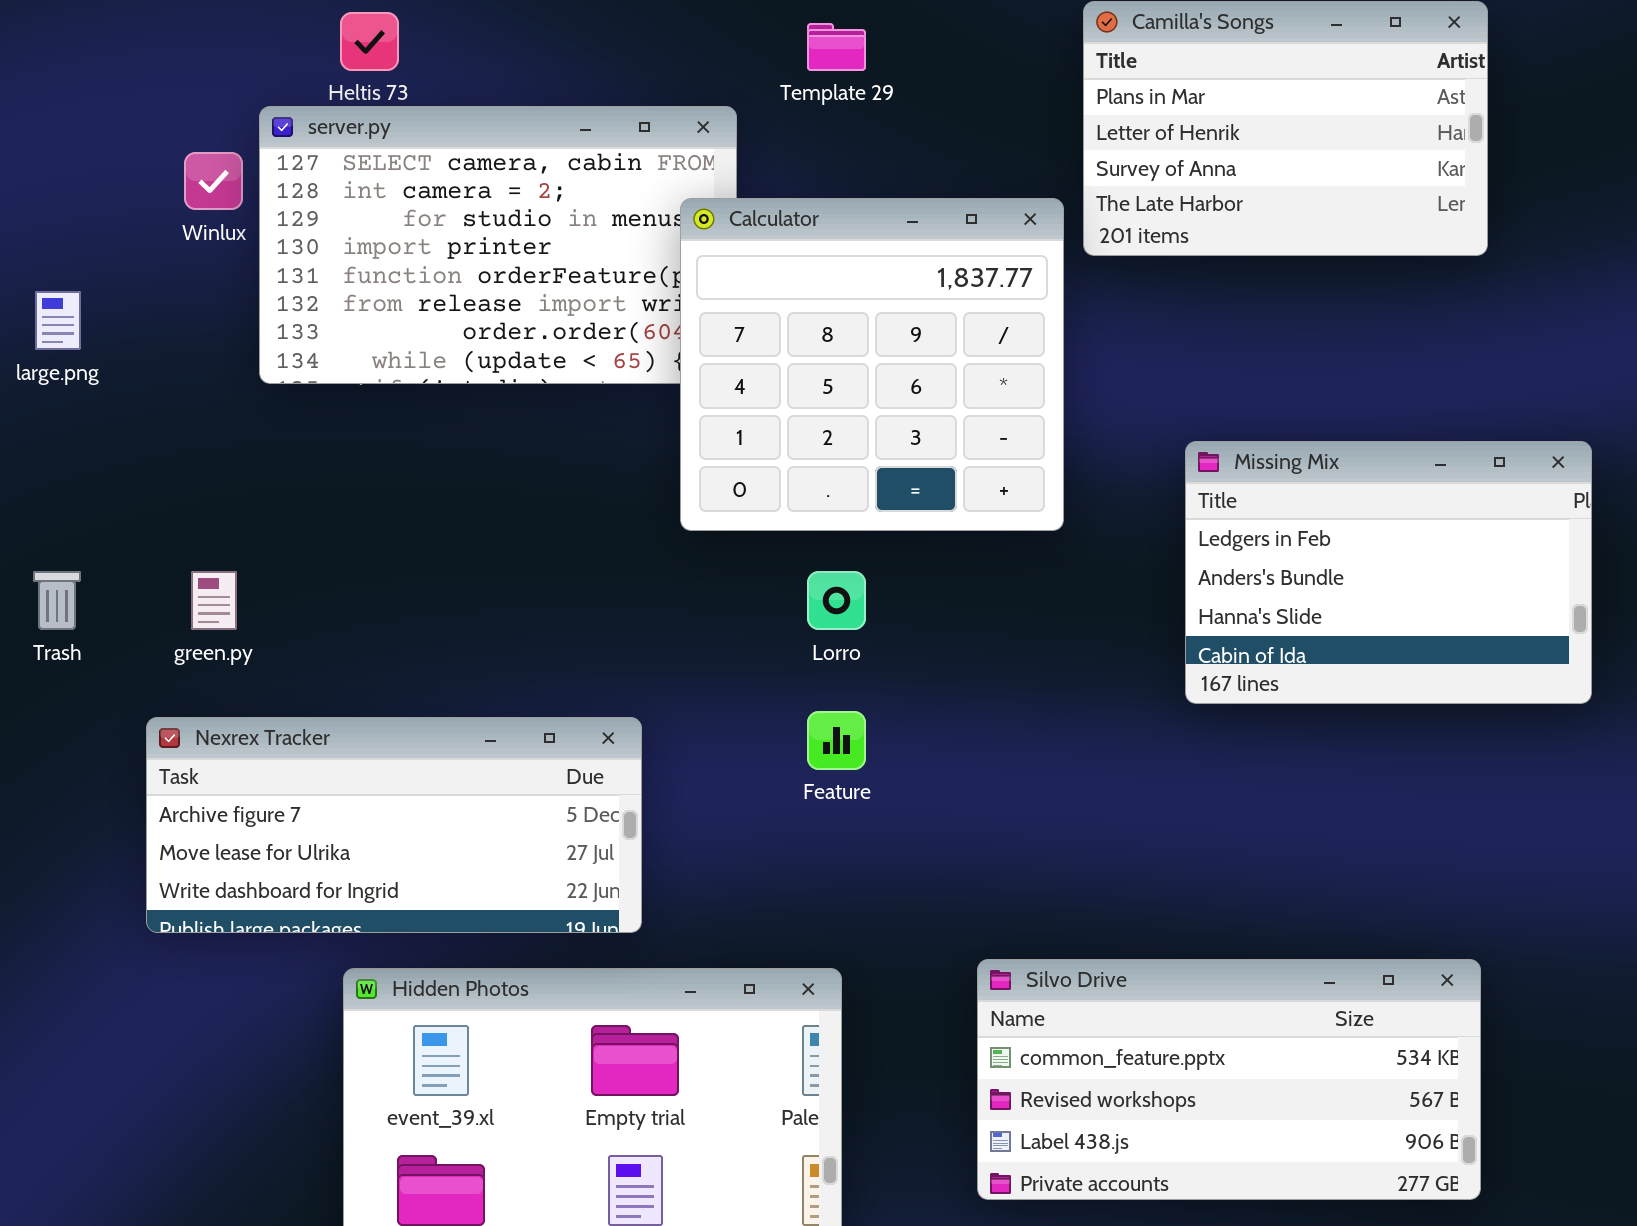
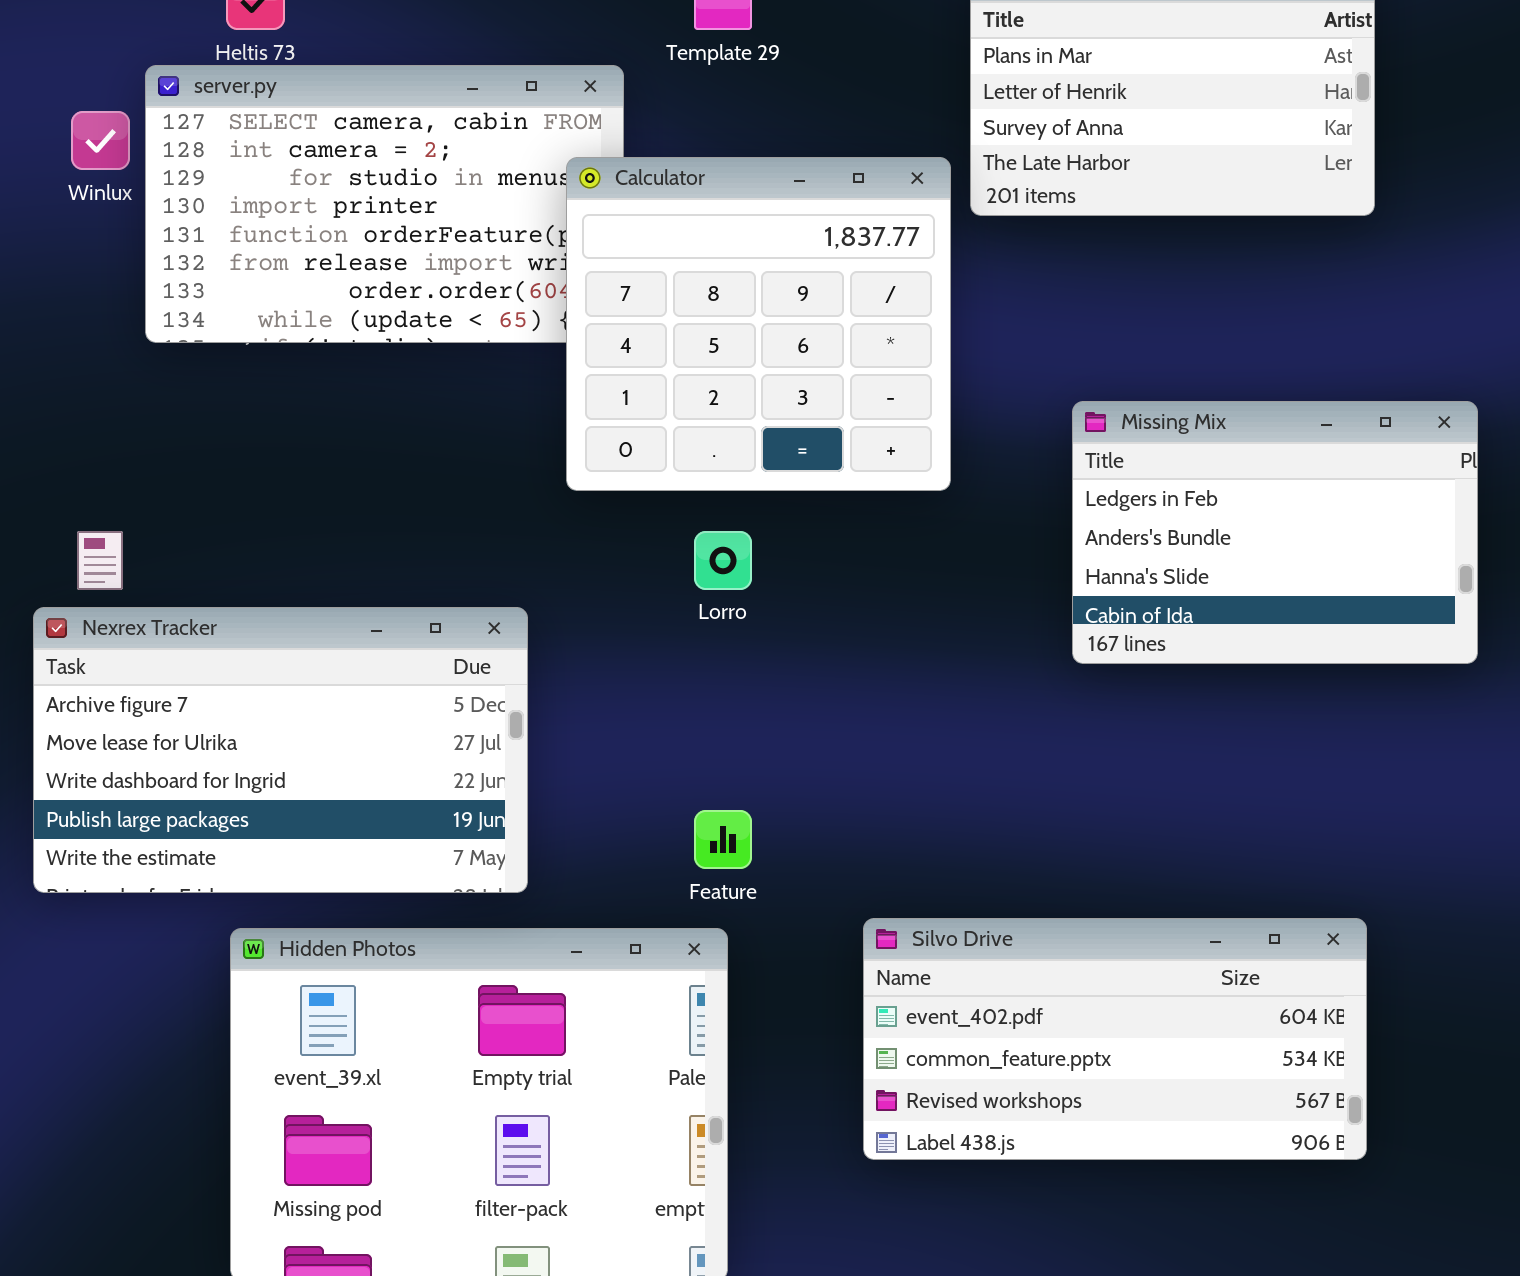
Feature: [807,711,866,770] -> [694,810,752,869], moved
Nexrex Tracker: [146,717,642,933] -> [33,607,528,893], resized
Silvo Drive: [977,959,1481,1200] -> [863,918,1367,1160], scrolled up 1 row

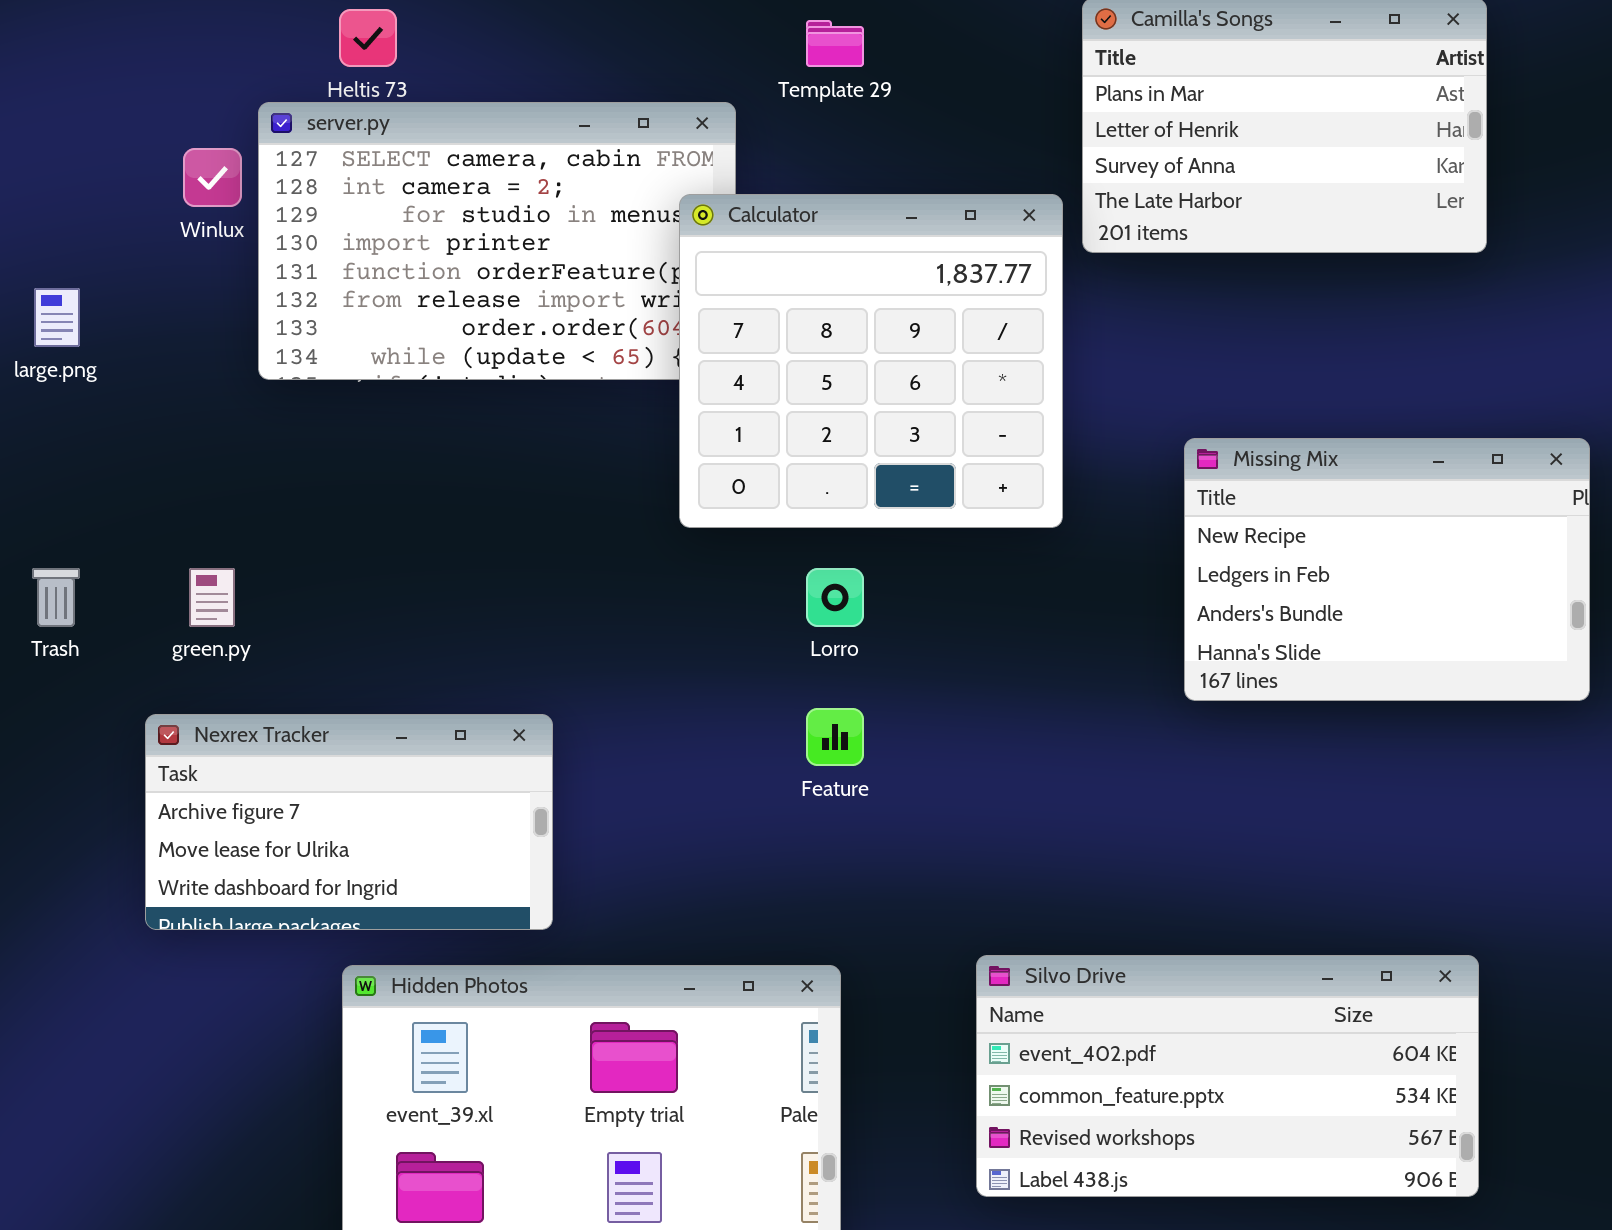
Missing Mix: [1072,401,1478,664] -> [1184,438,1590,701], scrolled up 1 row
Nexrex Tracker: [33,607,528,893] -> [145,714,553,930], resized
Feature: [694,810,752,869] -> [806,708,864,766], moved

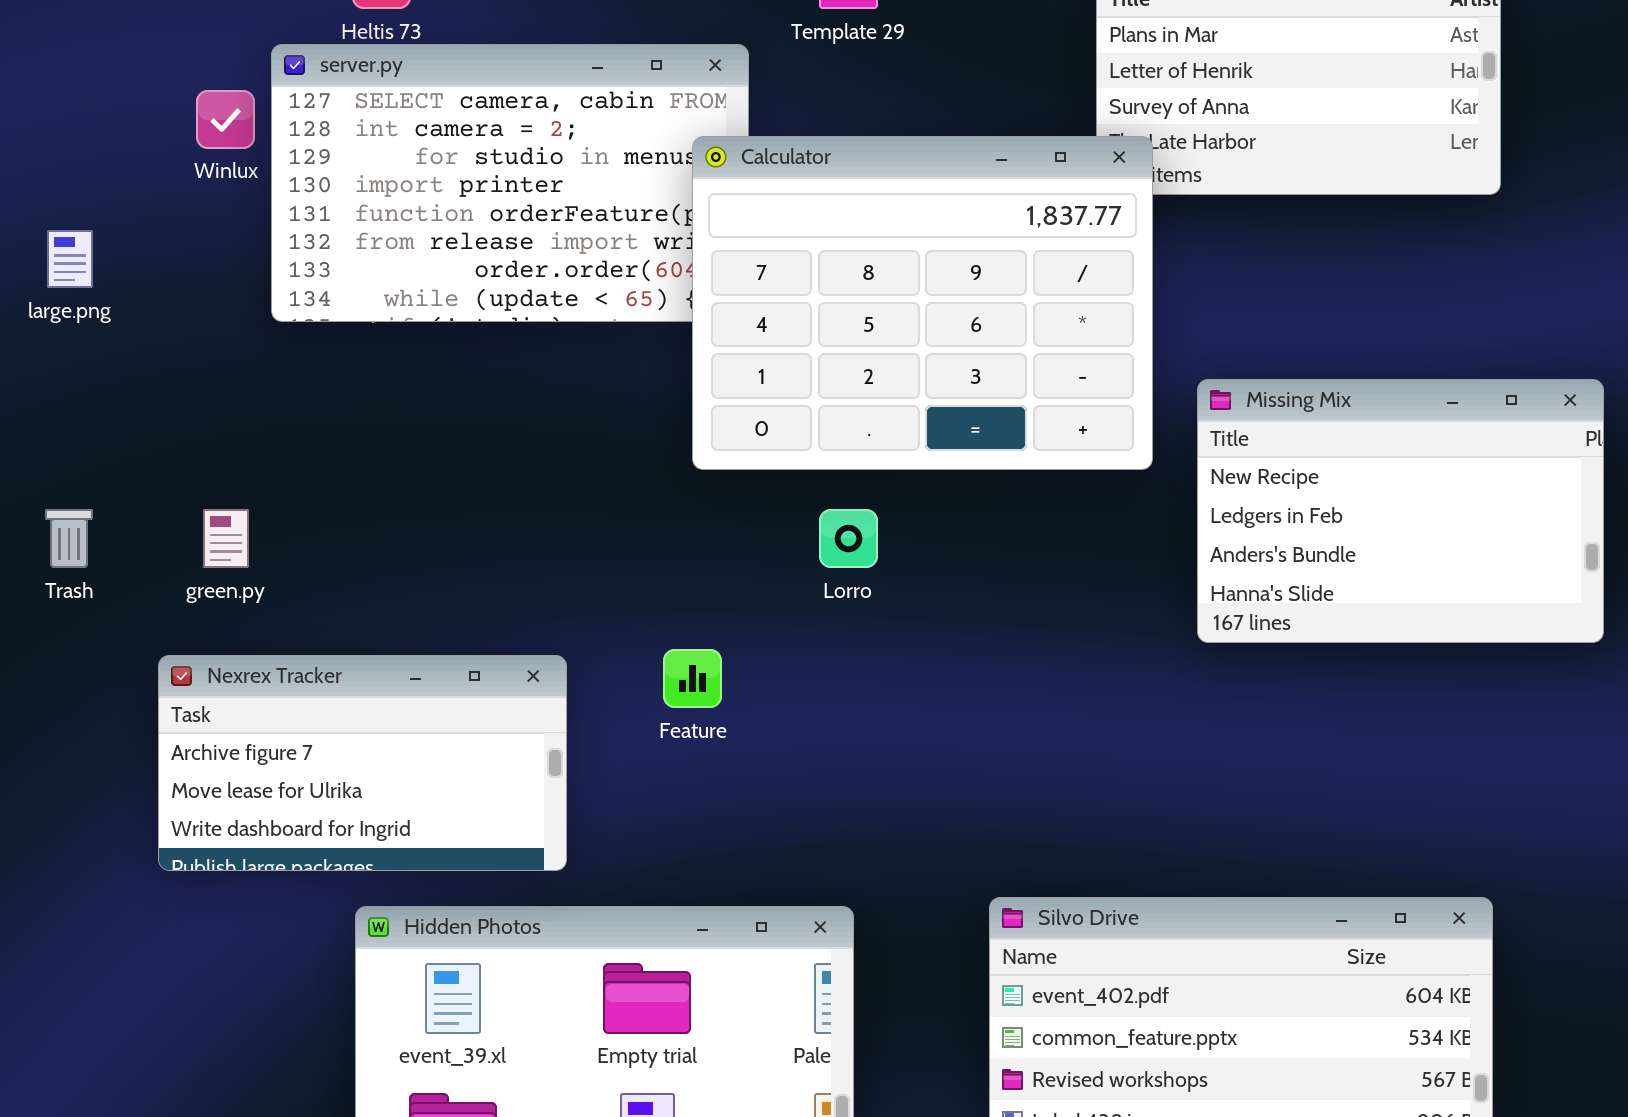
Calculator: [679,194,1063,528] -> [692,136,1153,470], resized
Feature: [806,708,864,766] -> [663,649,722,708], moved

